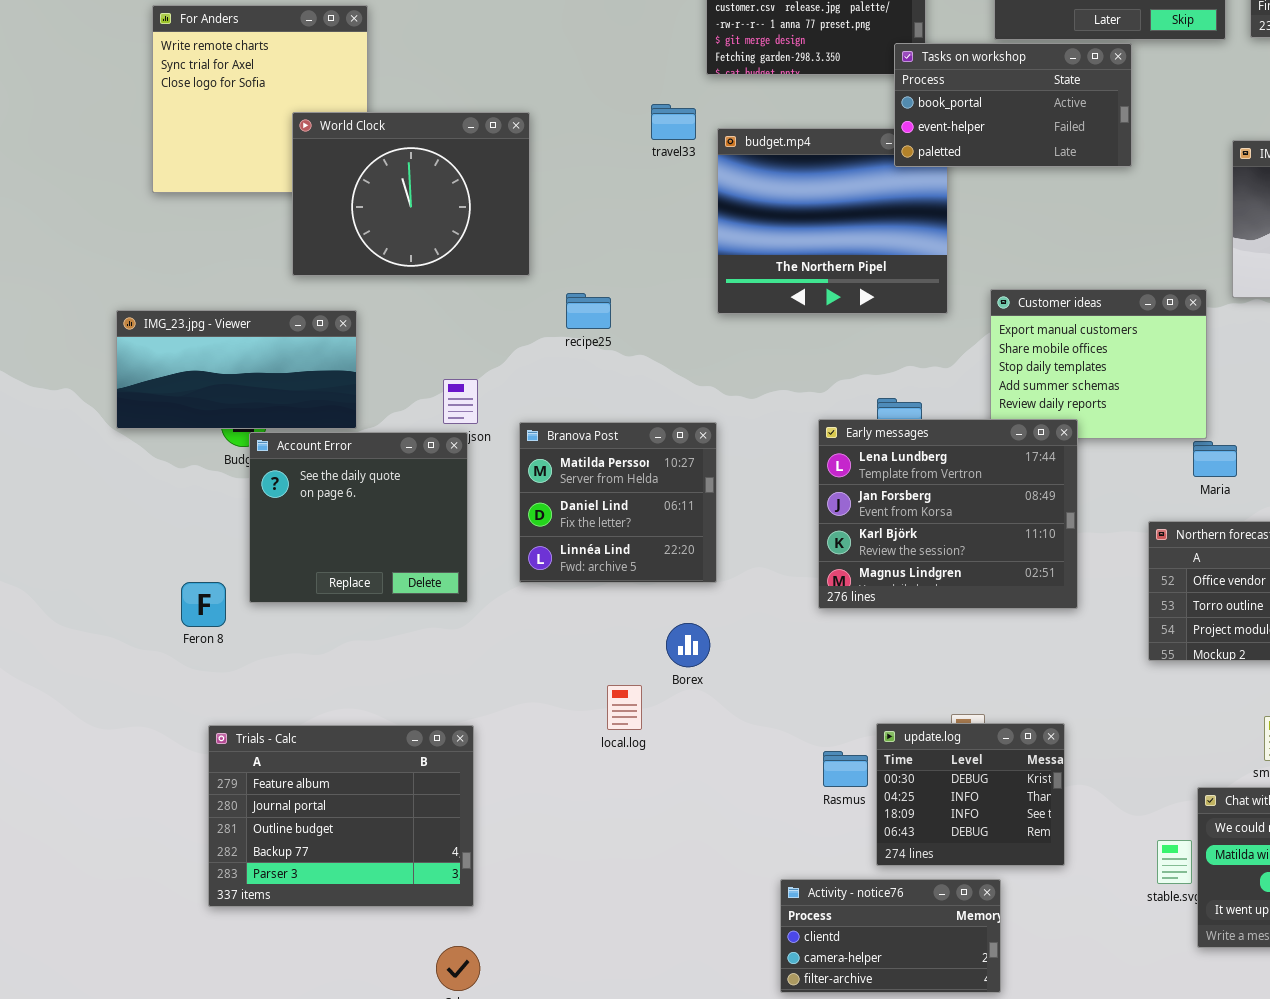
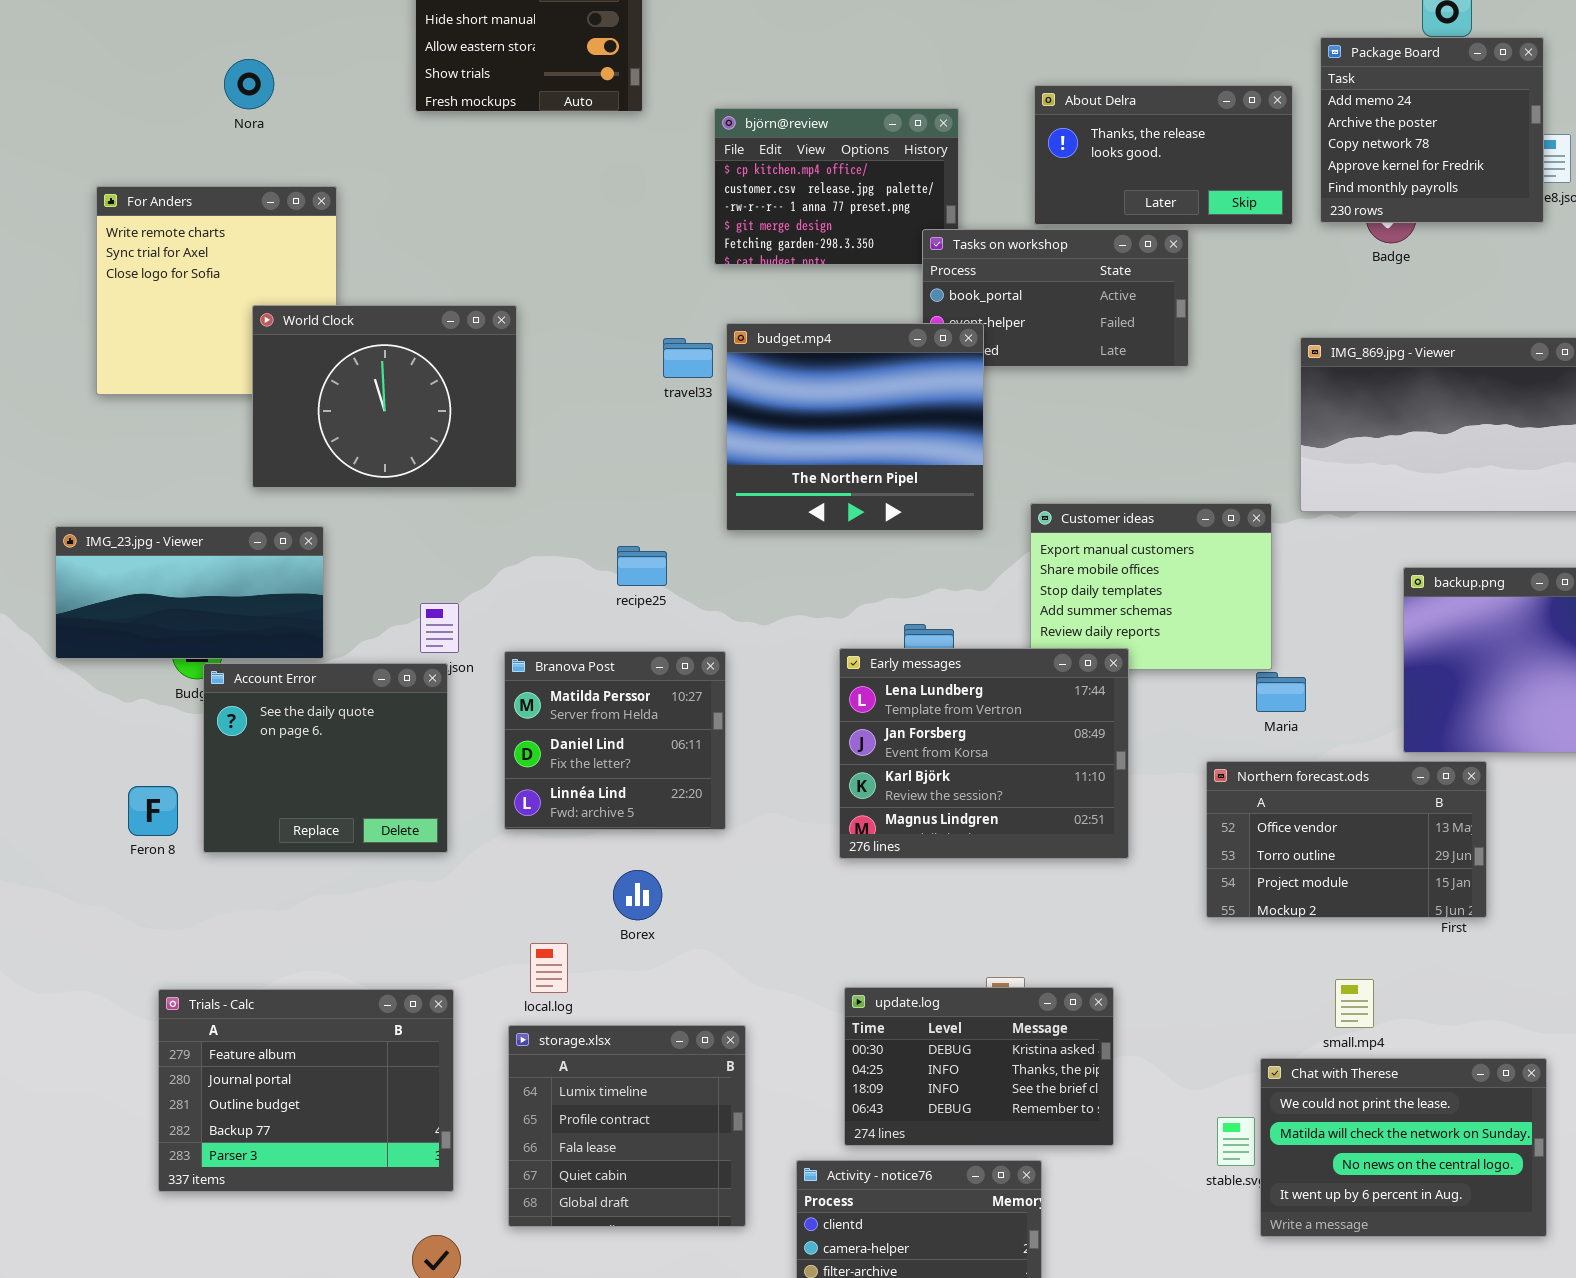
travel33: [651,104,696,140] -> [663,338,713,378], moved
budget.mp4: [717,128,948,314] -> [726,323,984,531], raised
recipe25: [566,293,611,329] -> [617,546,667,586], moved
Feron 8: [181,582,226,627] -> [128,786,178,836], moved
Borex: [666,623,710,667] -> [613,870,662,920], moved
local.log: [607,685,642,730] -> [530,943,568,993], moved
update.log: [876,723,1065,866] -> [844,987,1114,1146], resized
storage.xlsx: none -> [508,1025,746,1227], opened

